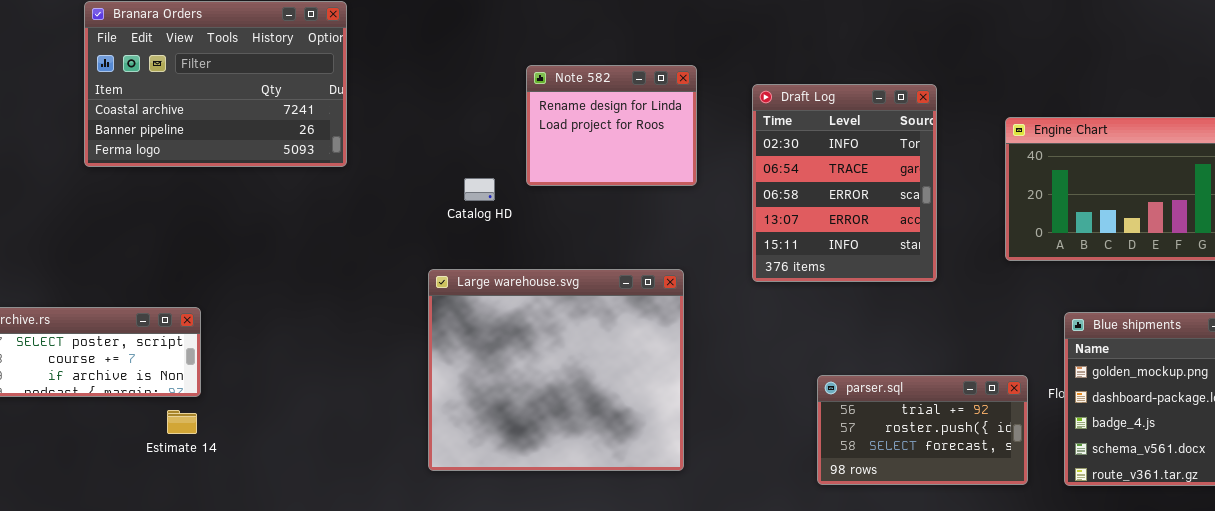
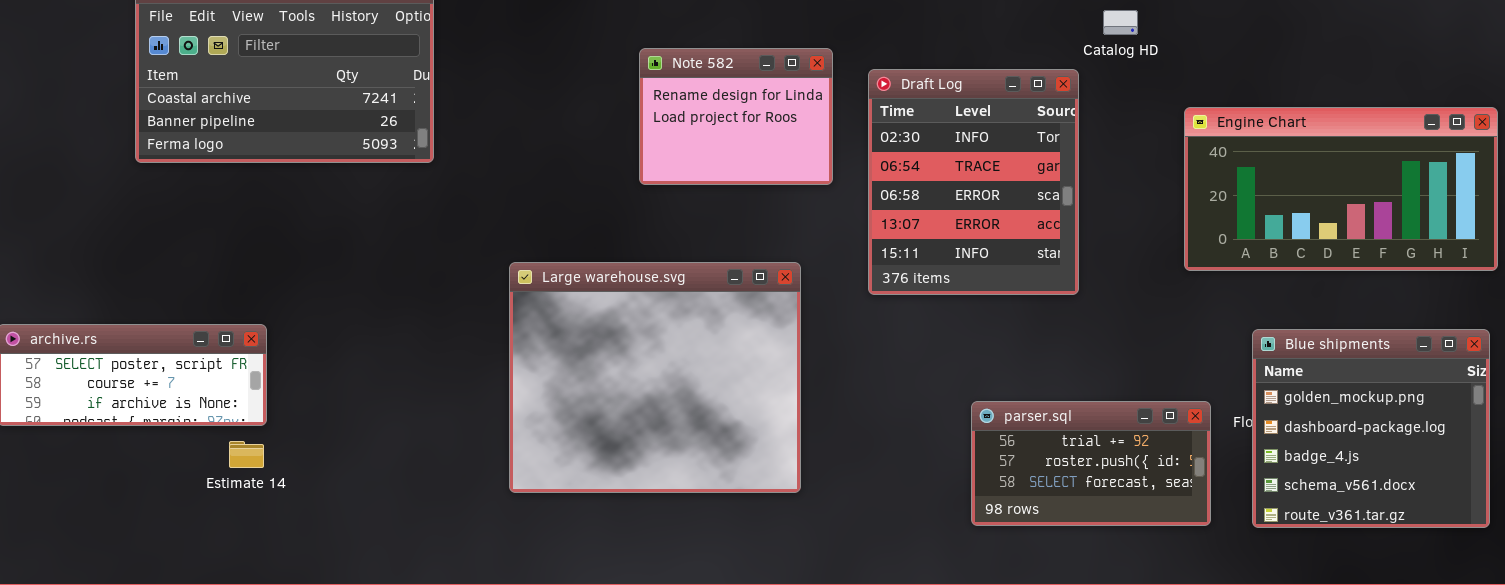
Draft Log: [752,84,937,282] -> [868,69,1079,295], moved
Catalog HD: [464,178,495,201] -> [1103,10,1138,35], moved
Large warehouse.svg: [428,269,684,471] -> [509,262,801,493], moved

